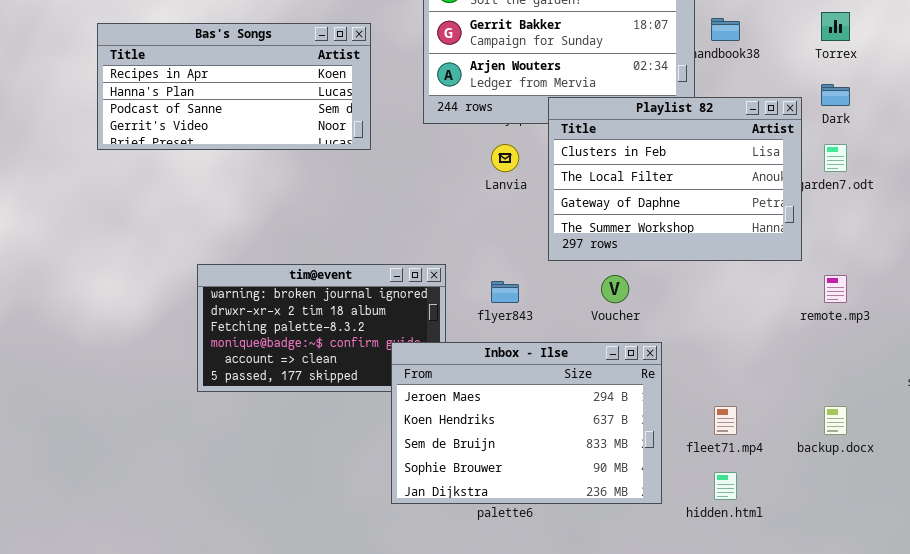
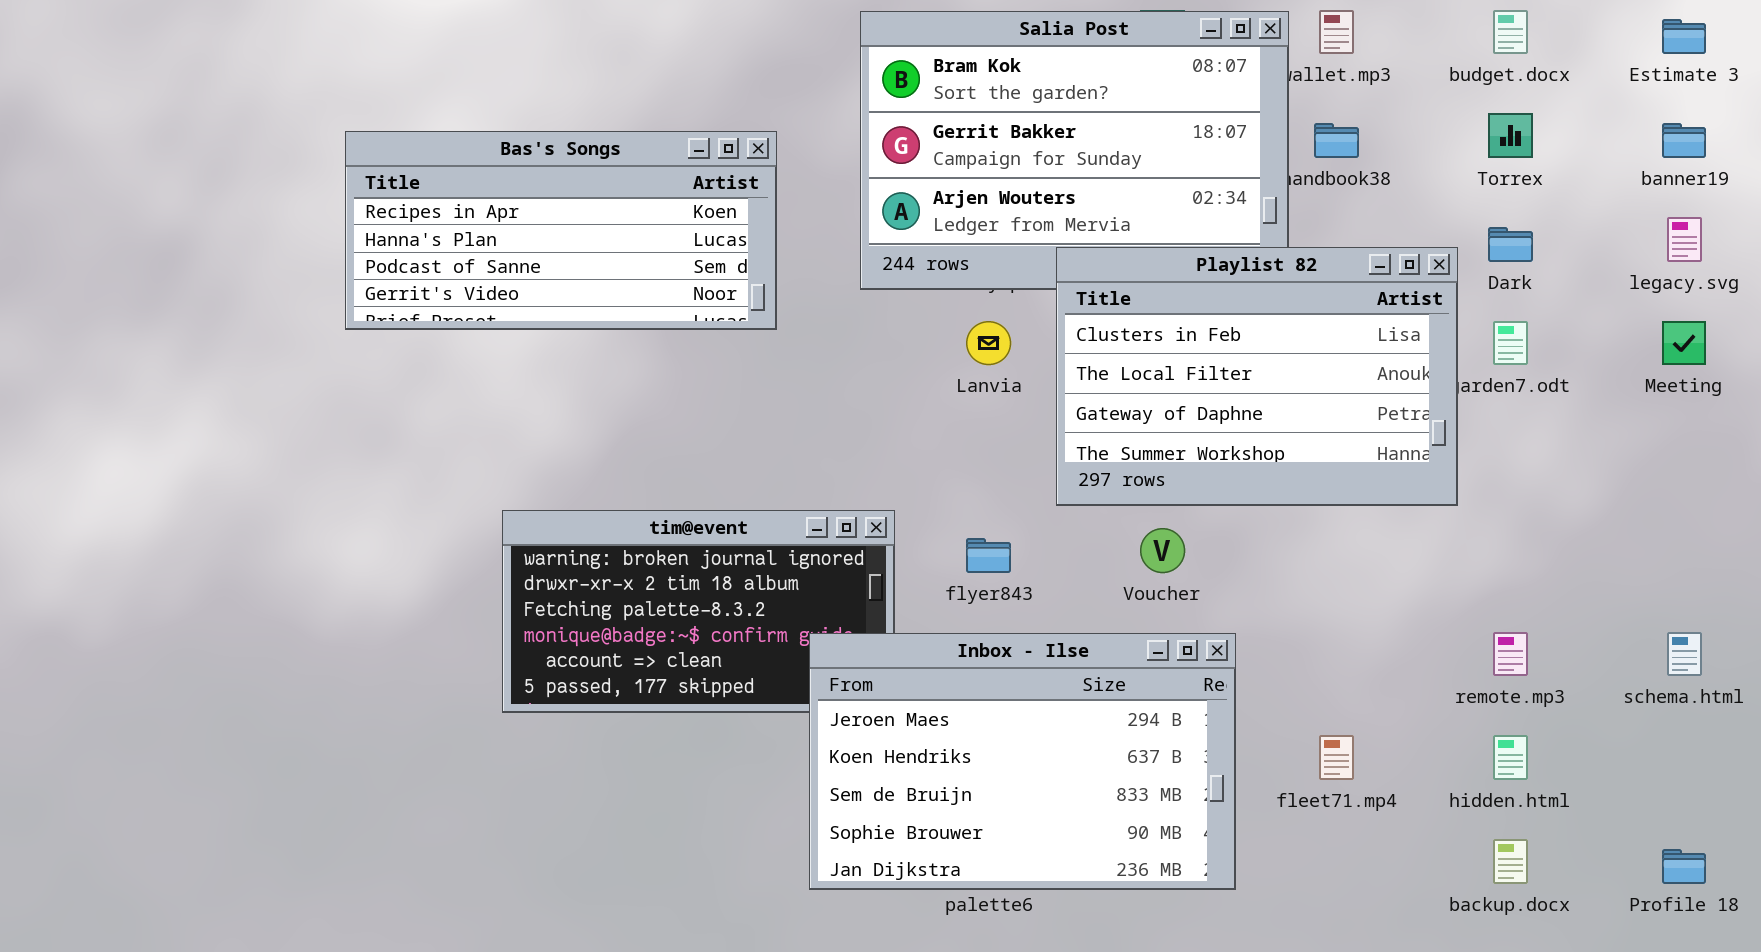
remote.mp3: [824,275,847,303] -> [1493,632,1528,676], moved
backup.docx: [824,406,847,435] -> [1493,839,1528,884], moved
hidden.html: [714,472,737,500] -> [1493,735,1528,780], moved

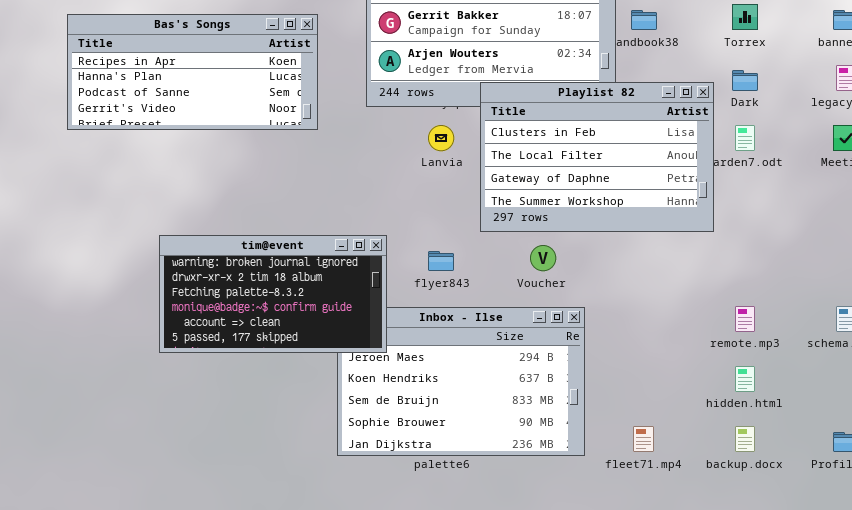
tim@event: [502,510,895,713] -> [159,235,387,353], raised
fleet71.mp4: [1319,735,1354,780] -> [633,426,654,452], moved

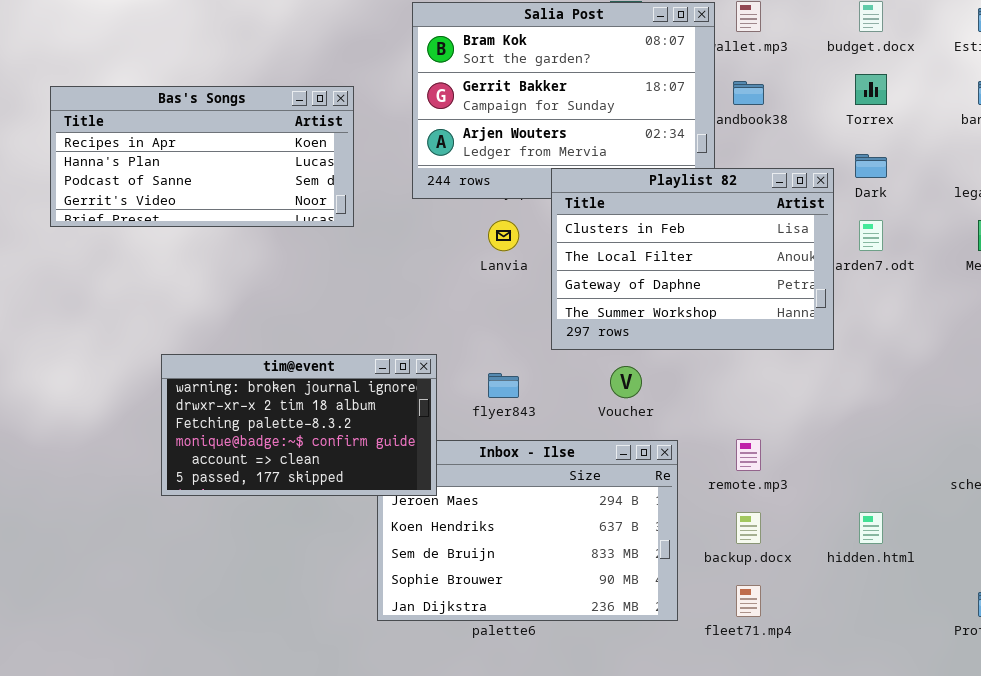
remote.mp3: [735,306,755,332] -> [736,439,761,471], moved
backup.docx: [735,426,755,452] -> [736,512,761,544], moved

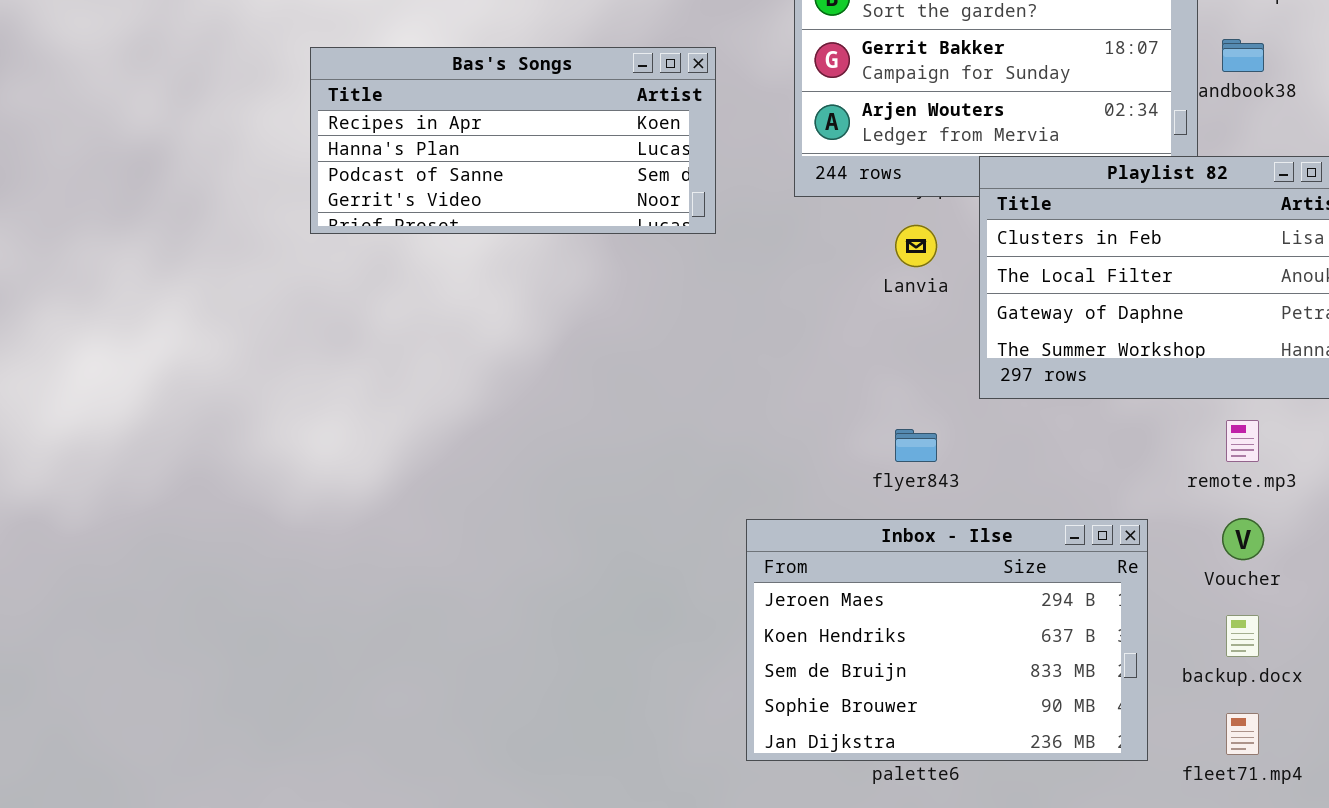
tim@event: [161,354,437,496] -> none, closed
Voucher: [610,366,642,398] -> [1222,518,1264,560], moved
remote.mp3: [736,439,761,471] -> [1226,420,1259,462], moved

